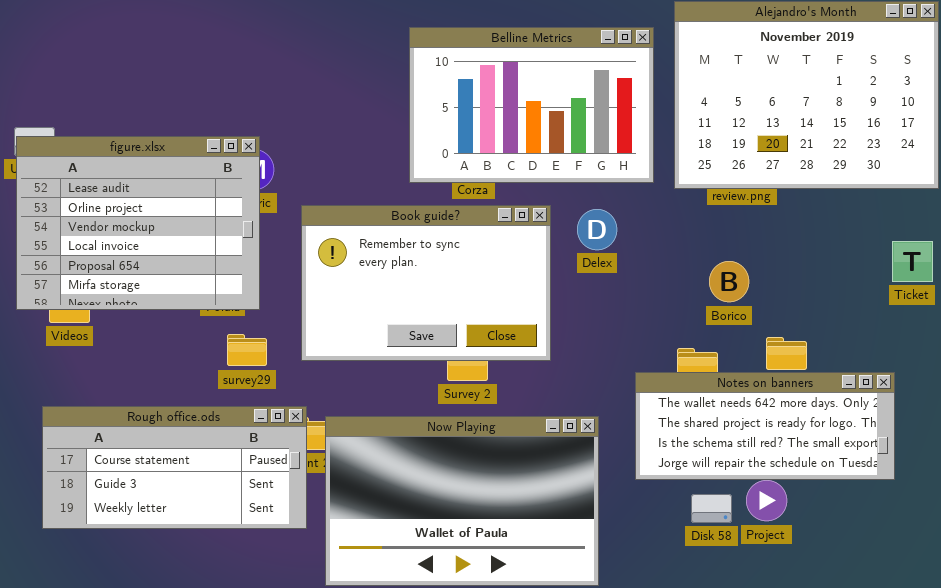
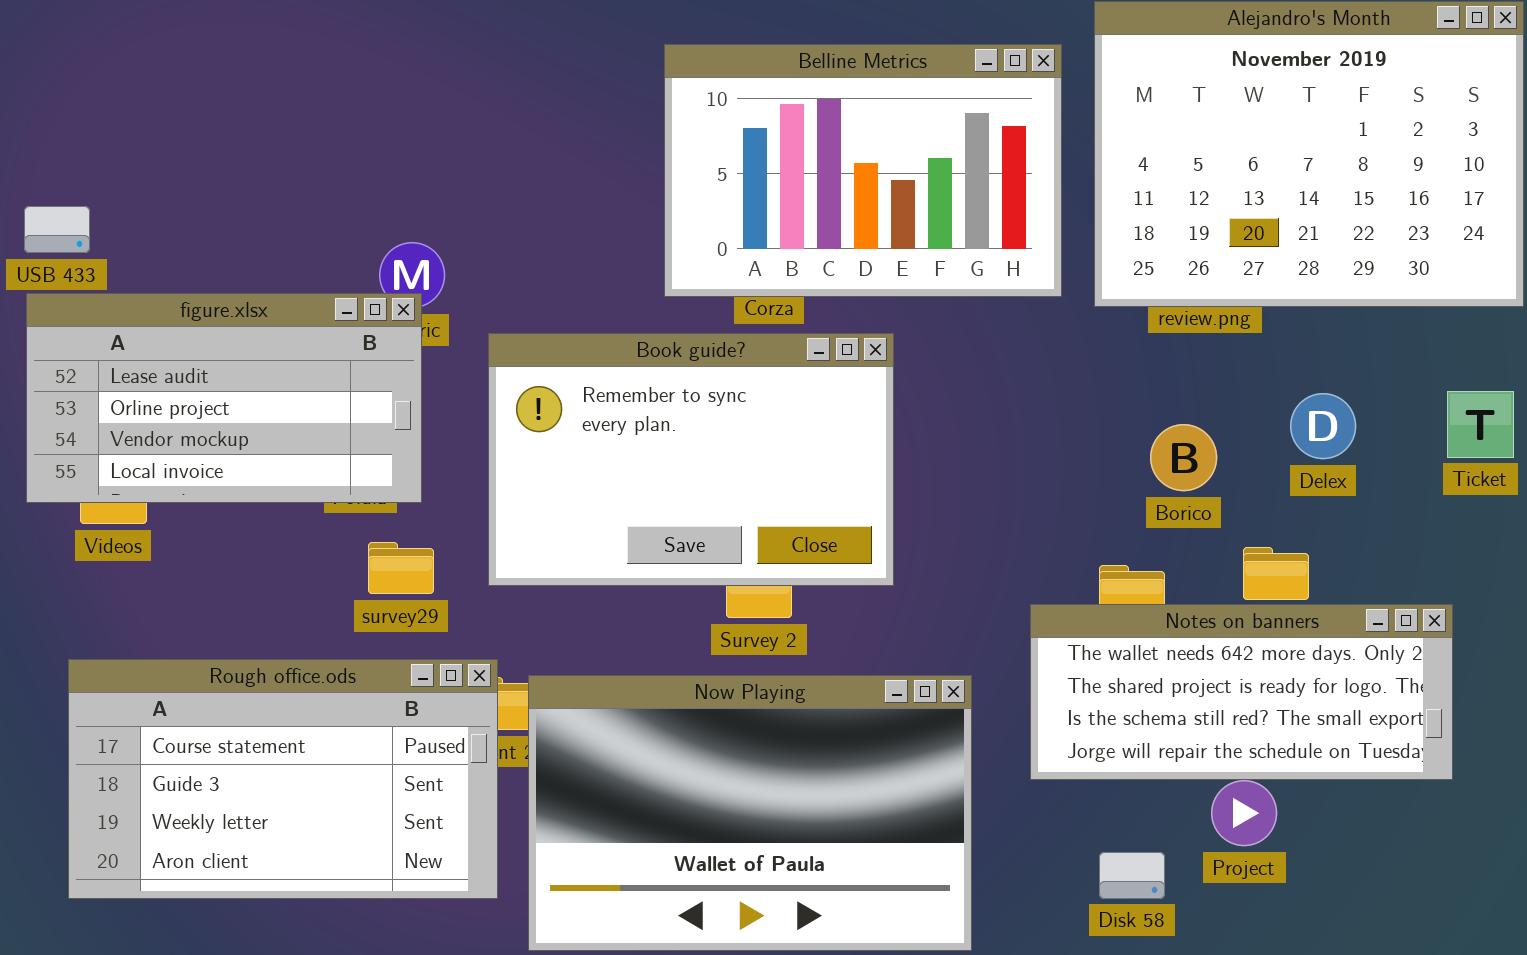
figure.xlsx: [16,136,260,310] -> [26,293,422,503], resized
Delex: [577,209,617,250] -> [1290,393,1356,459], moved
Rough office.ods: [42,406,307,529] -> [68,659,498,899], resized
Disk 58: [691,494,732,523] -> [1099,852,1165,899], moved

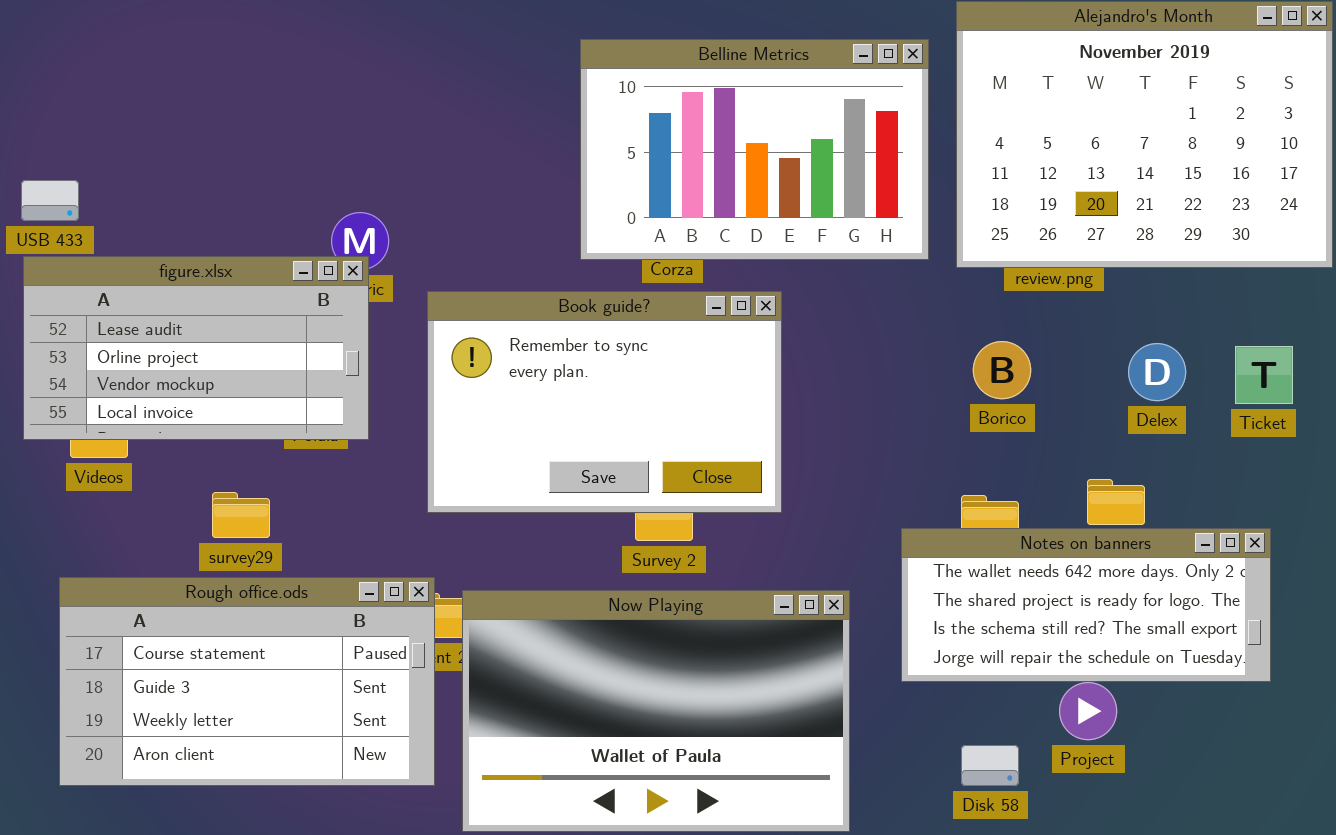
Ticket: [1447,391,1514,458] -> [1235,346,1293,404], moved
Borico: [1150,424,1217,491] -> [973,341,1031,399], moved
survey29: [368,542,434,594] -> [212,492,270,538], moved

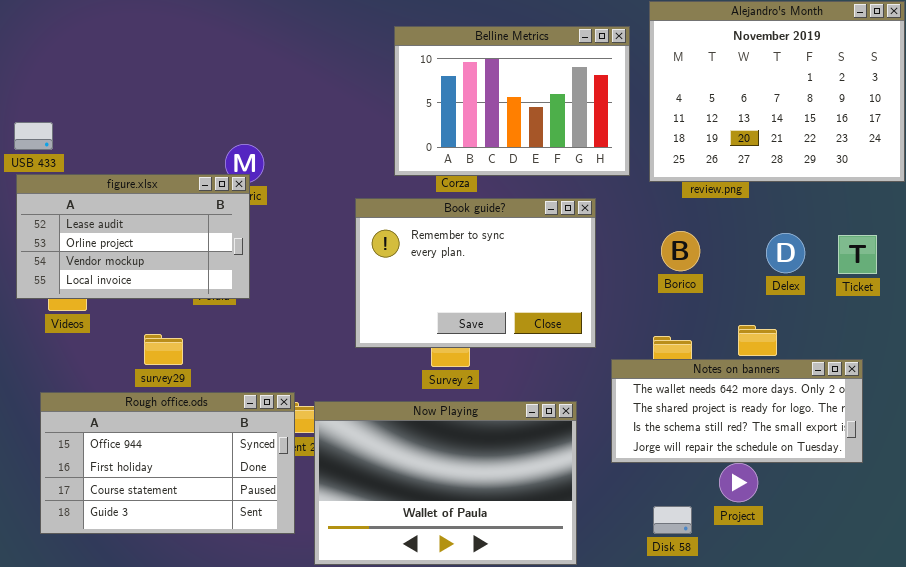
Book guide?: [427,291,782,513] -> [355,198,596,348], moved
Rough office.ods: [59,577,435,786] -> [40,392,295,534], scrolled up 2 rows

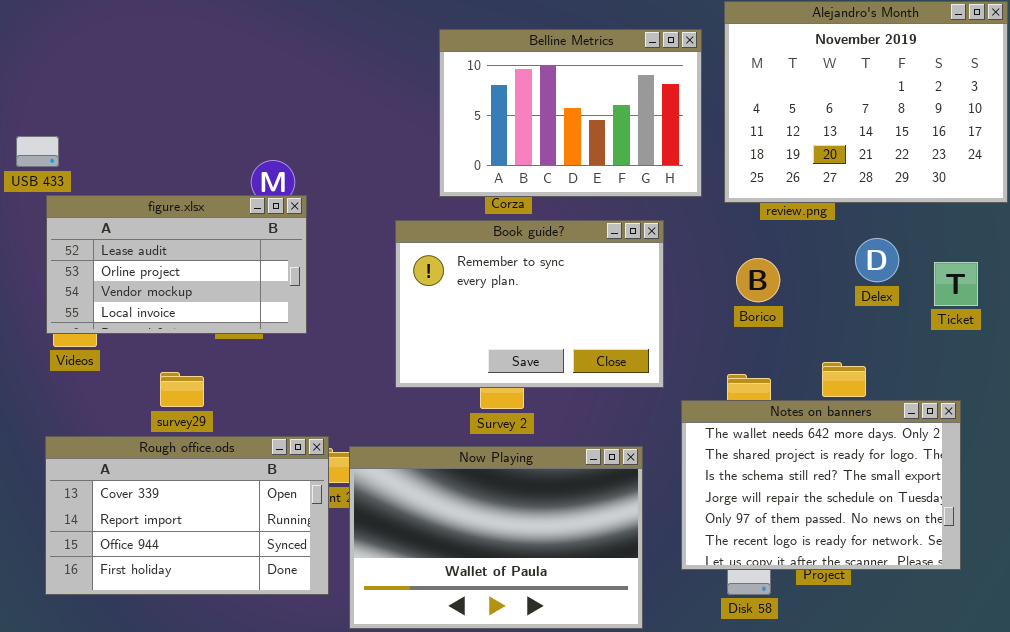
figure.xlsx: [16,174,250,299] -> [46,195,307,334], moved
Delex: [766,233,805,273] -> [855,238,899,282], moved
Notes on banners: [611,359,863,463] -> [681,400,961,570], resized
Rough office.ods: [40,392,295,534] -> [45,436,329,595], scrolled up 2 rows

